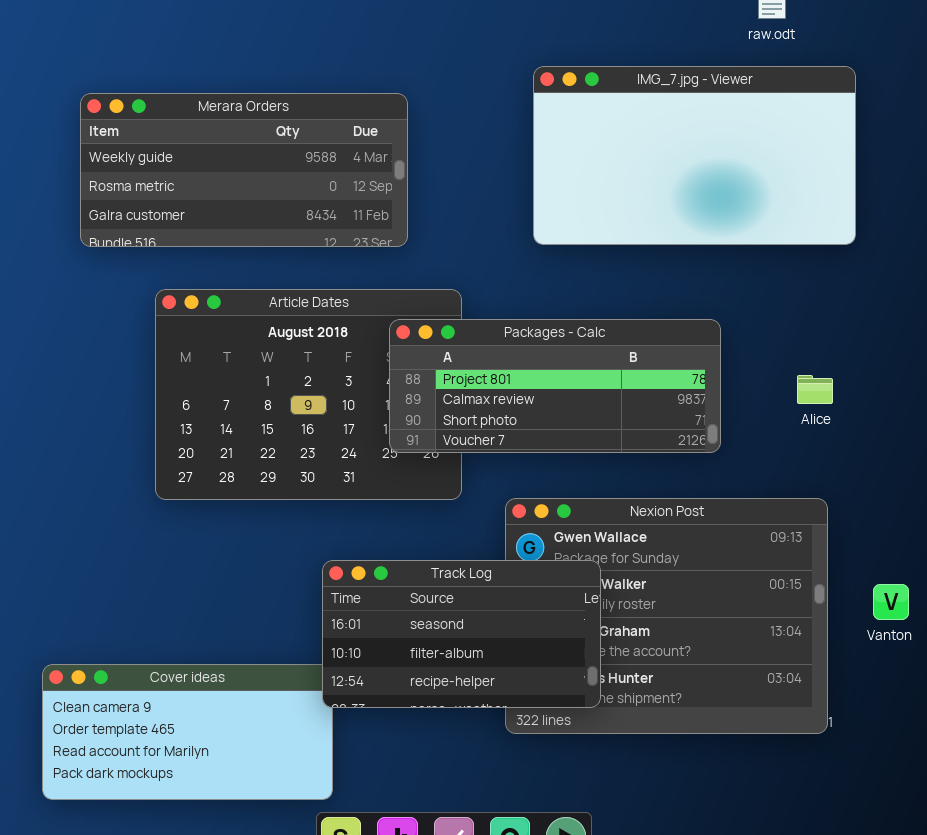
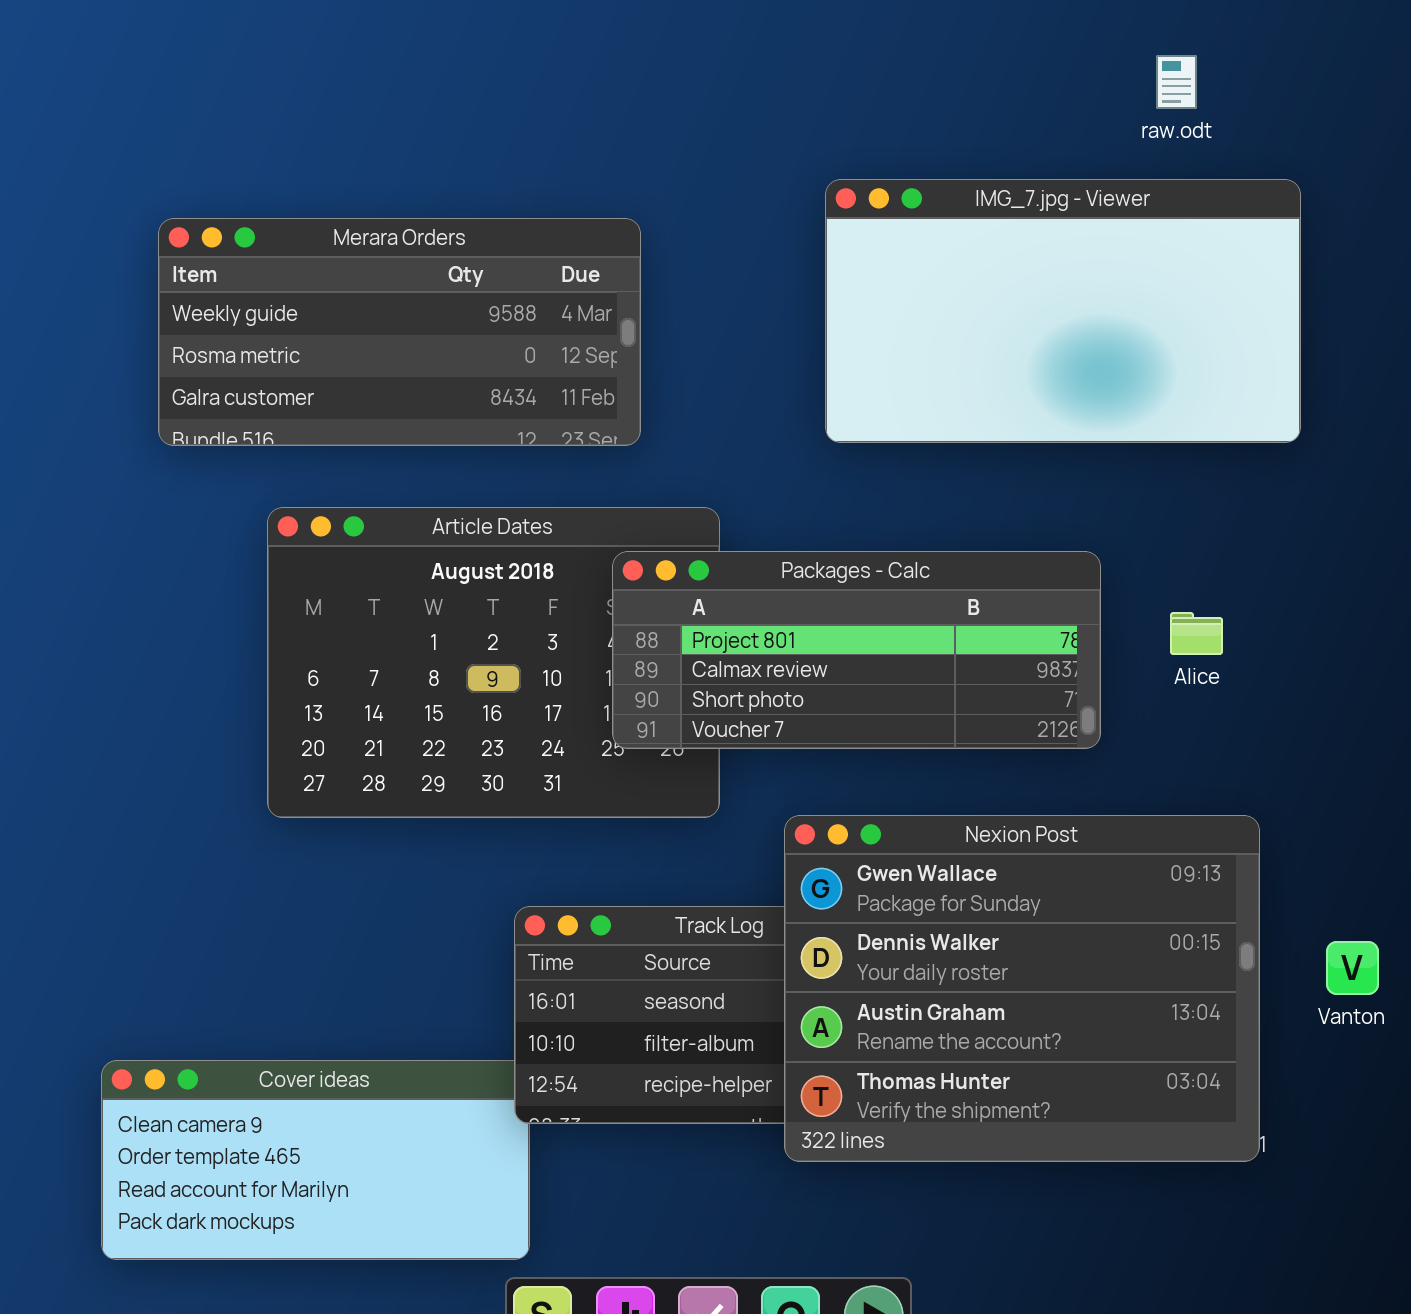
Alice: [797,375,833,404] -> [1170,612,1223,655], moved
Nexion Post: [505,498,828,734] -> [784,815,1260,1162], raised

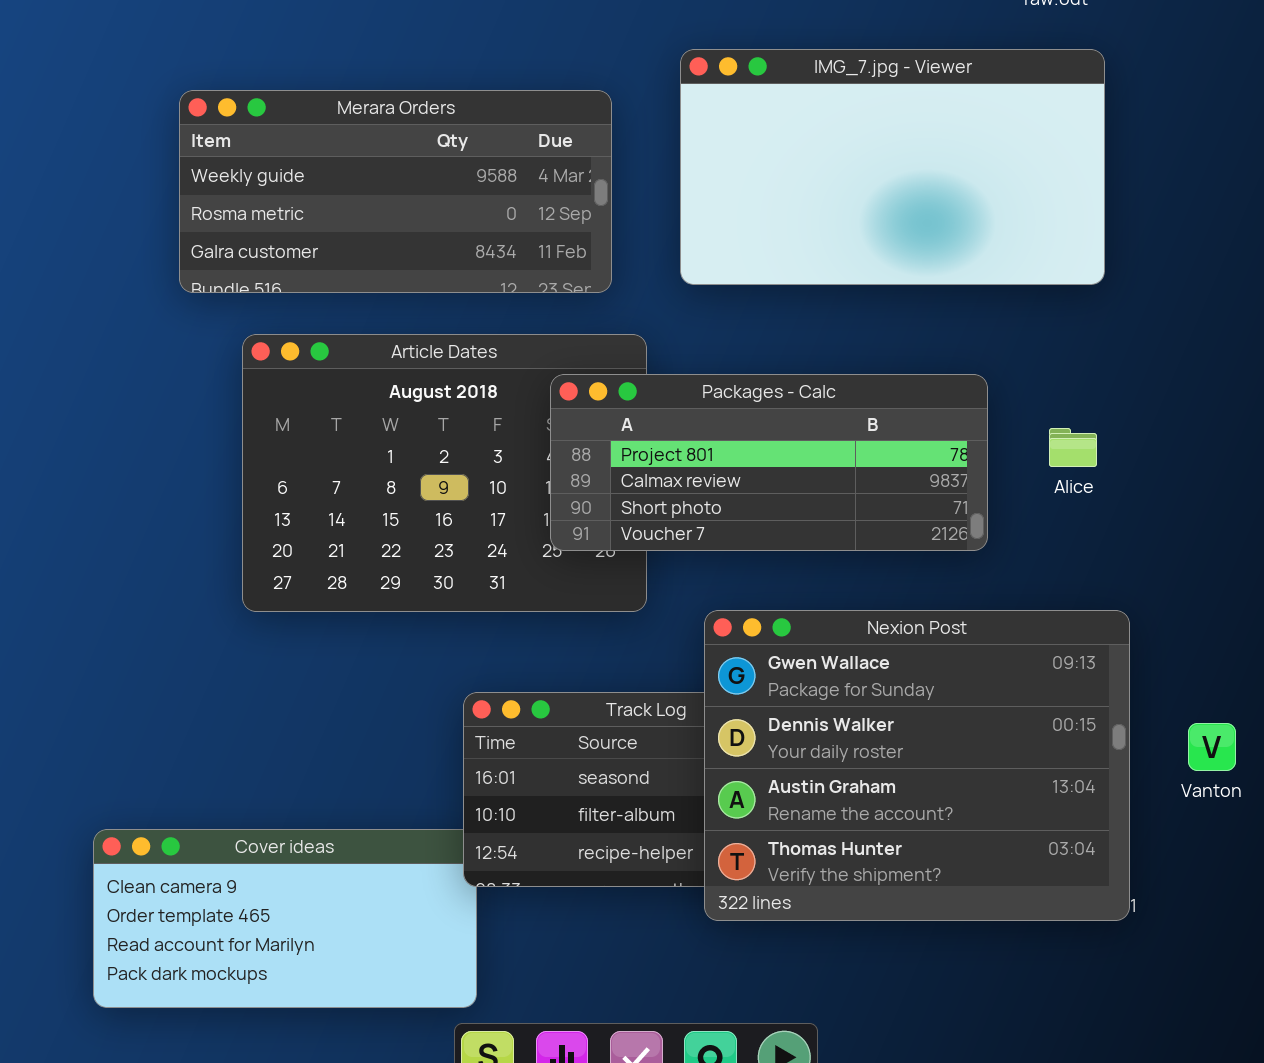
IMG_7.jpg - Viewer: [825,179,1301,443] -> [680,49,1105,285], moved
Merara Orders: [158,218,641,446] -> [179,90,612,293], moved

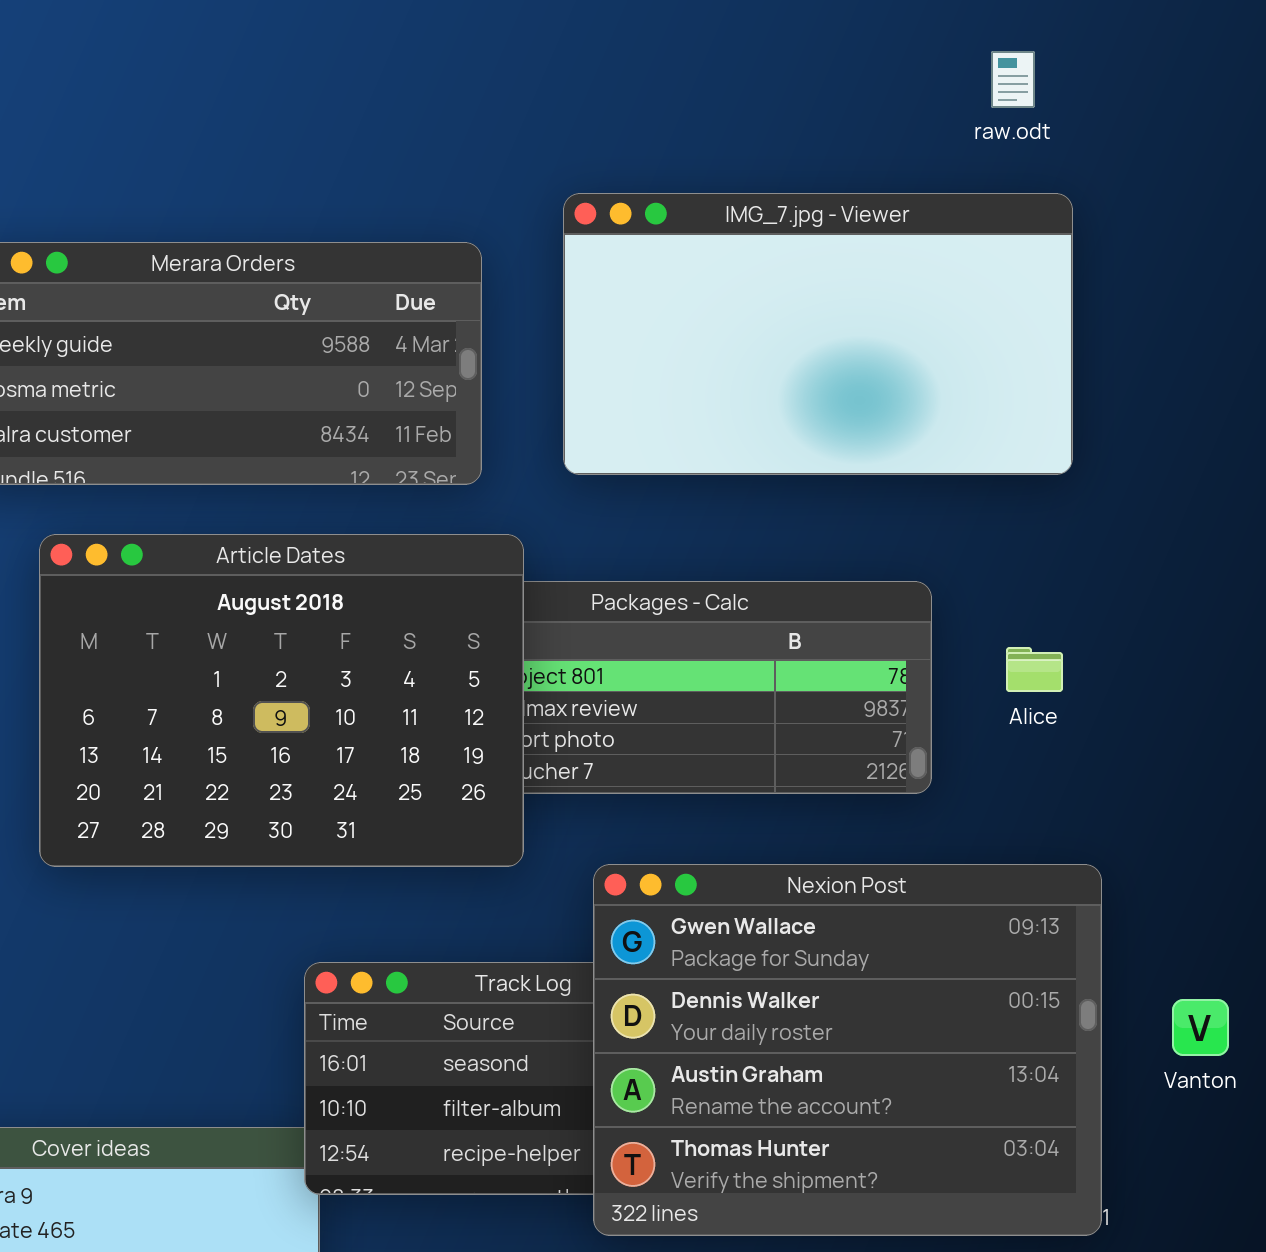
Article Dates: [242,334,647,612] -> [39,534,524,867], raised

